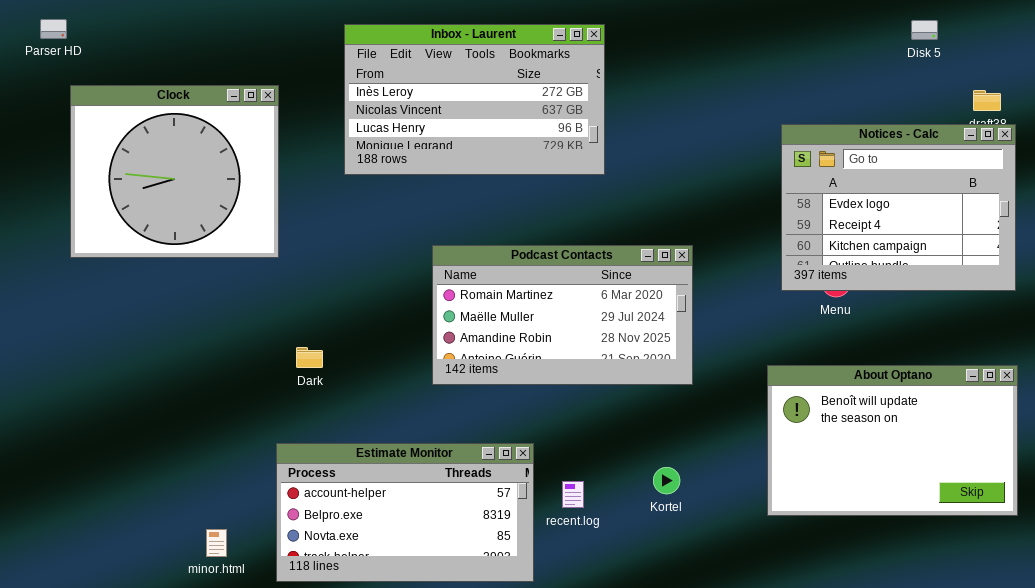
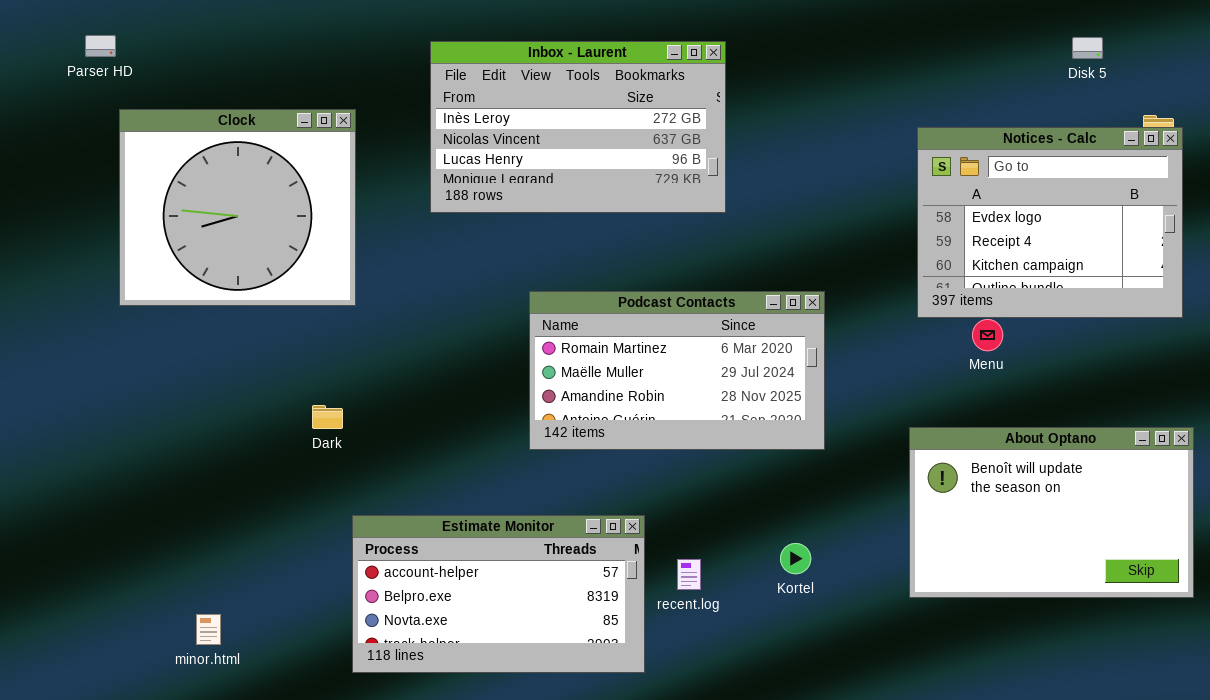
Notices - Calc: [781,124,1016,291] -> [917,127,1183,318], moved
Dark: [296,347,323,368] -> [312,405,343,429], moved
minor.html: [206,529,227,557] -> [196,614,221,645], moved

